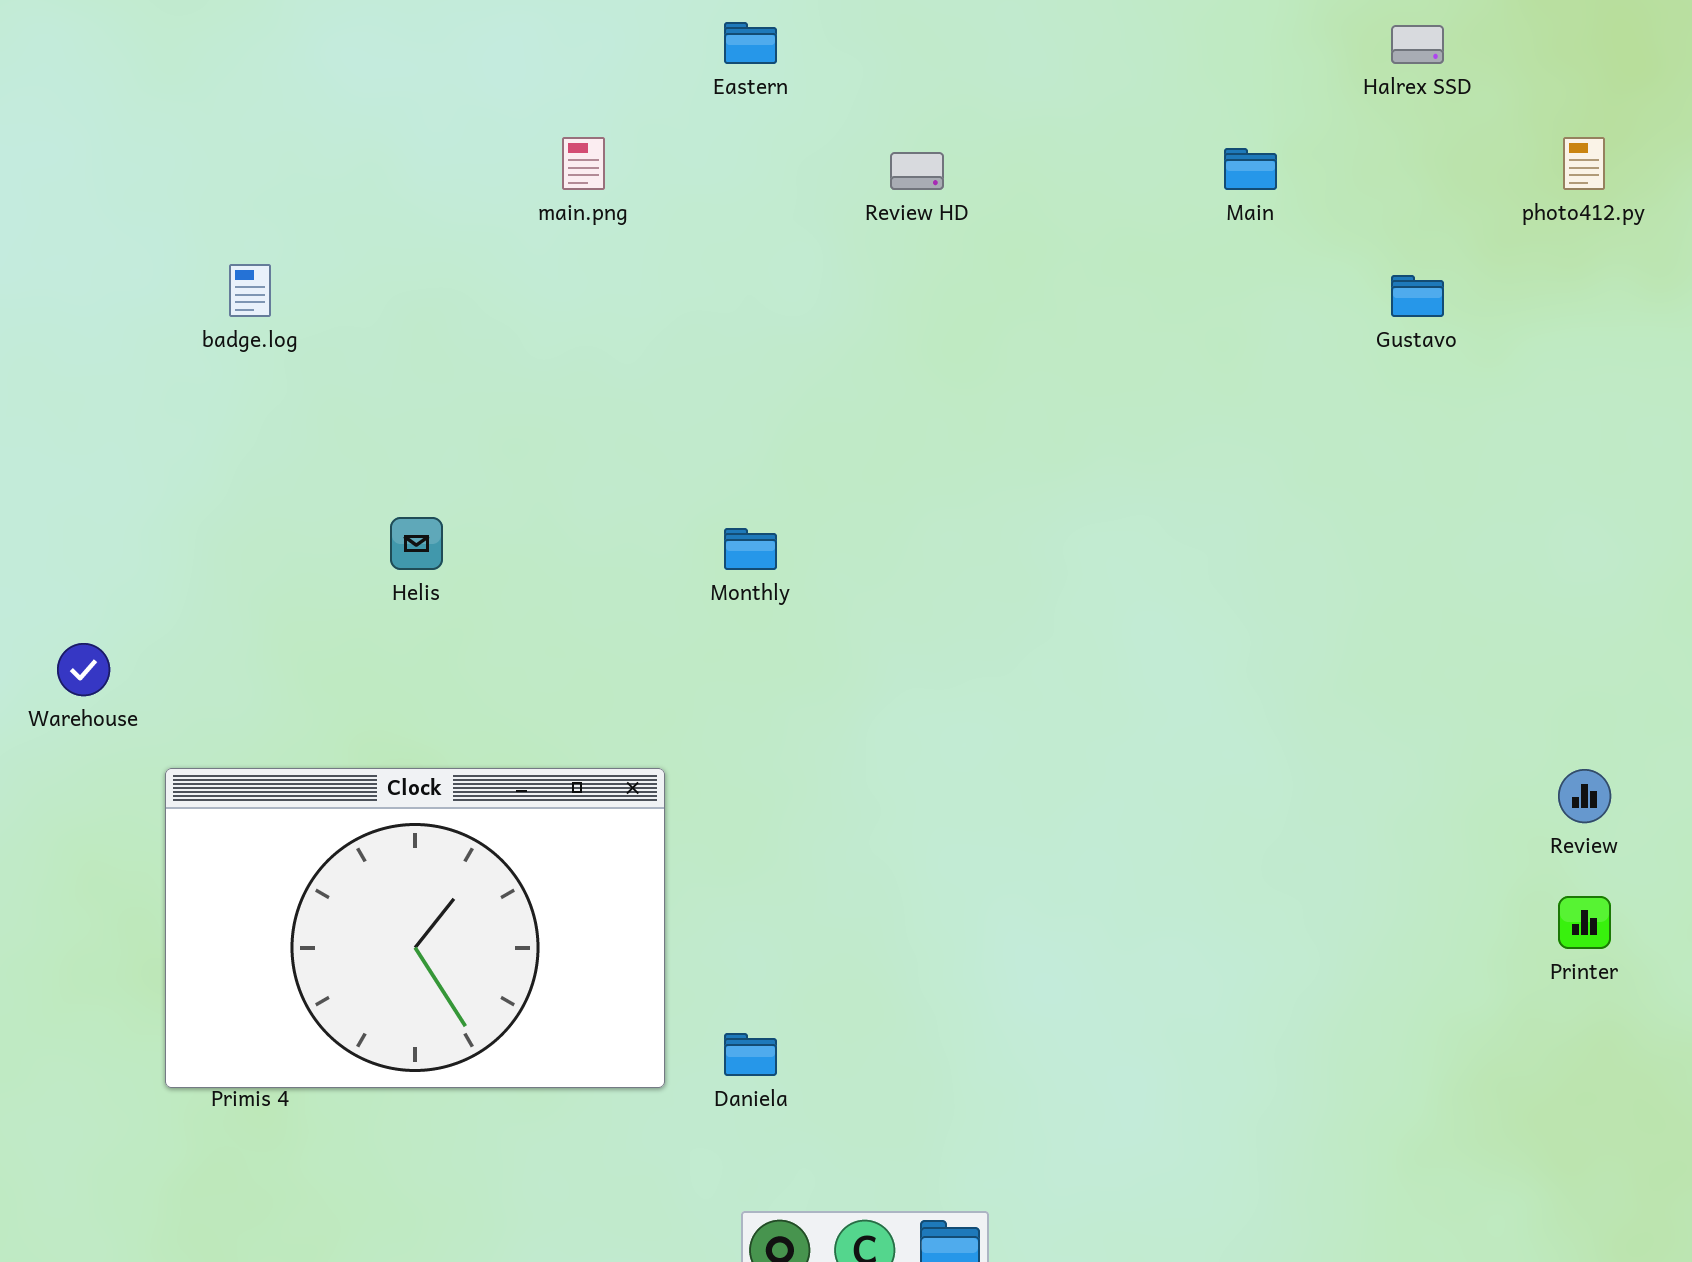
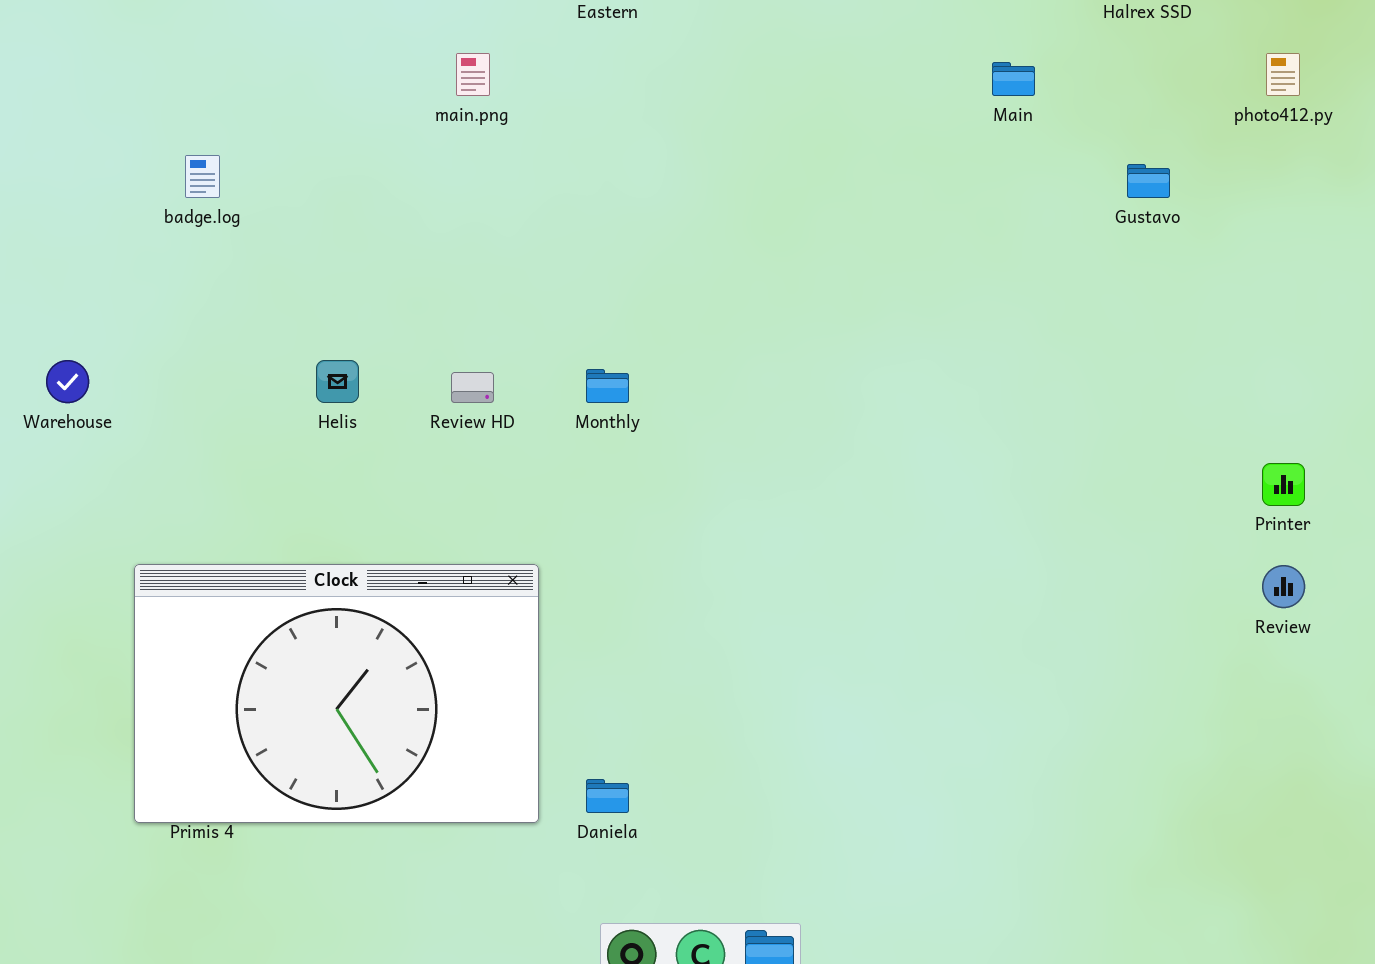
Review HD: [890,152,944,190] -> [451,372,494,403], moved
Warehouse: [57,643,110,696] -> [46,360,89,403], moved
Printer: [1558,896,1611,949] -> [1262,463,1305,506], moved

